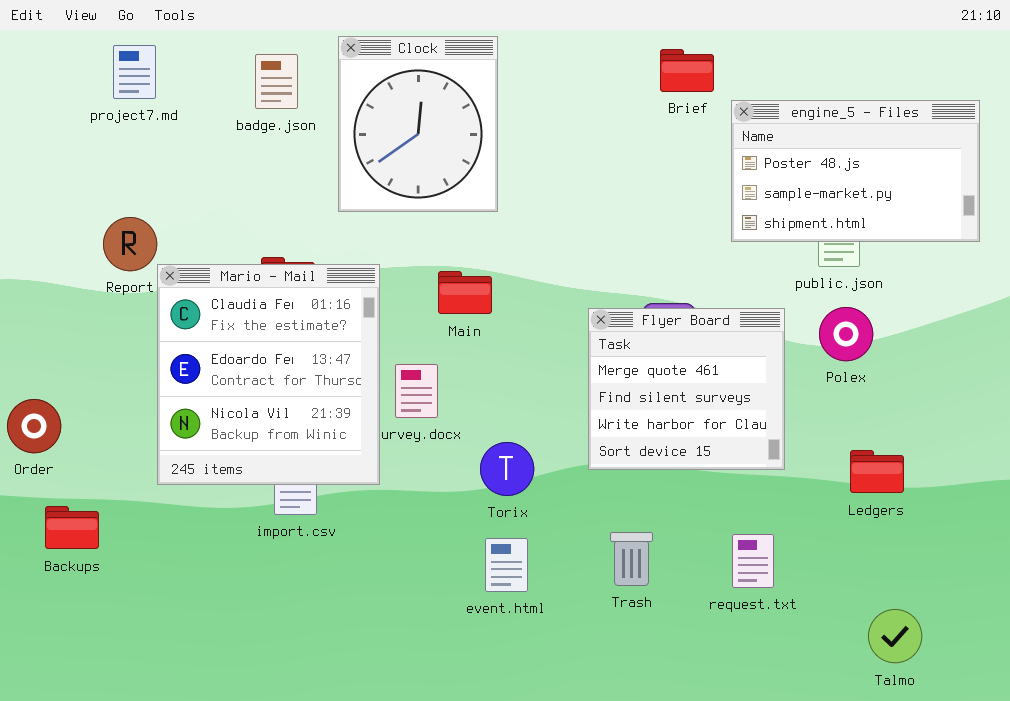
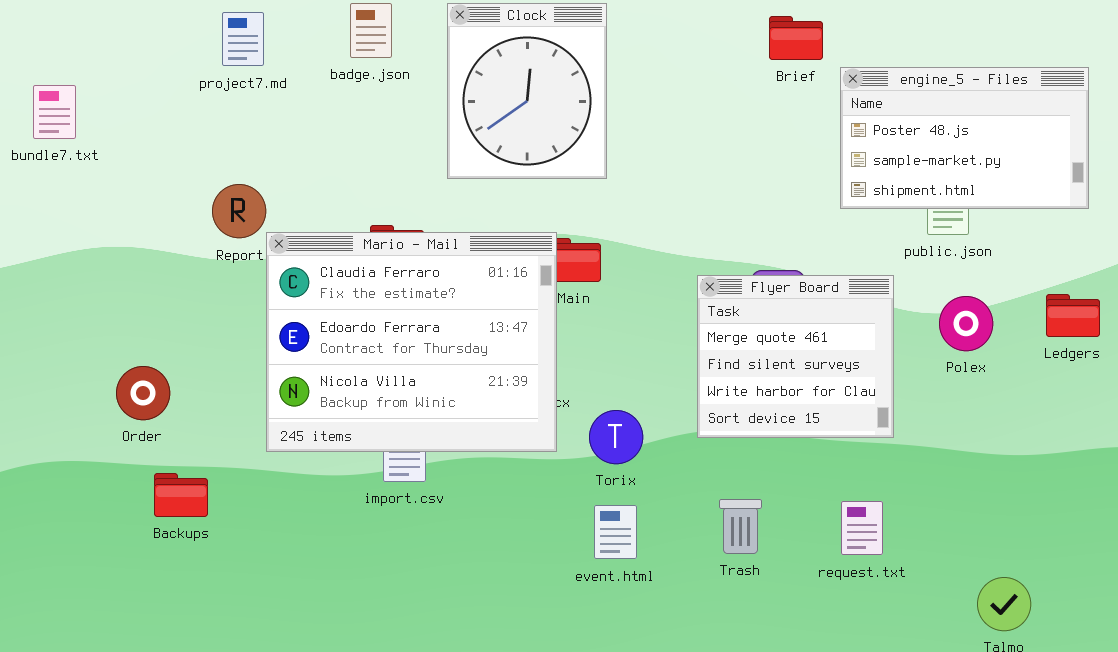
badge.json: [255,54,298,109] -> [350,3,392,58], moved
Mario - Mail: [157,264,380,485] -> [266,232,557,452], resized
Polex: [819,307,873,361] -> [939,296,993,351], moved
Ledgers: [850,450,904,493] -> [1046,294,1100,337], moved

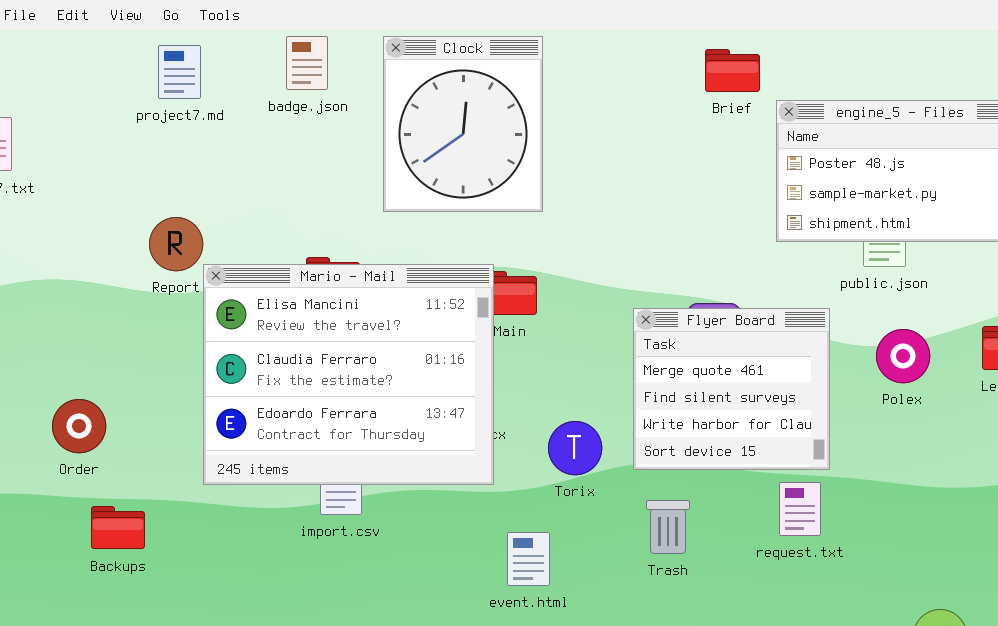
Mario - Mail: [266,232,557,452] -> [203,264,494,485], scrolled up 1 row
Torix: [589,410,643,464] -> [548,421,602,475], moved
Trash: [719,499,762,554] -> [646,500,690,554], moved
request.txt: [841,501,883,555] -> [779,482,821,536], moved
event.html: [594,505,637,559] -> [507,532,550,586], moved

